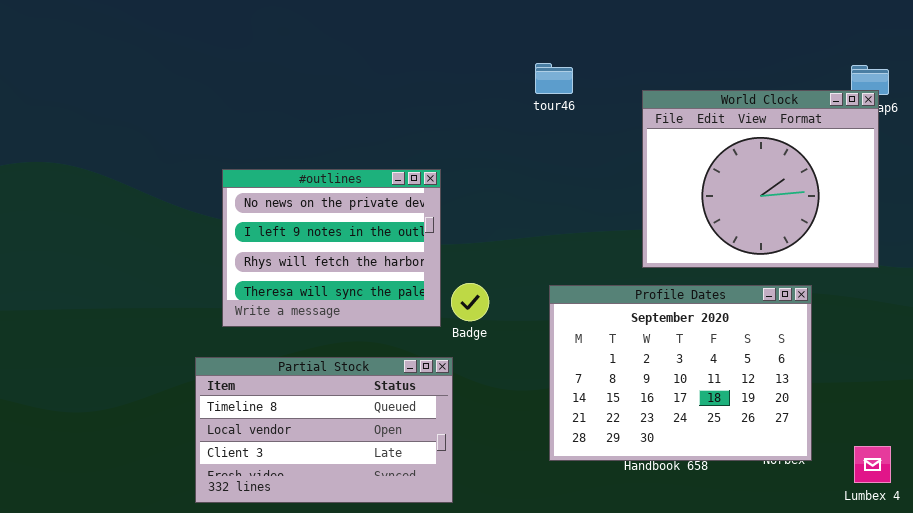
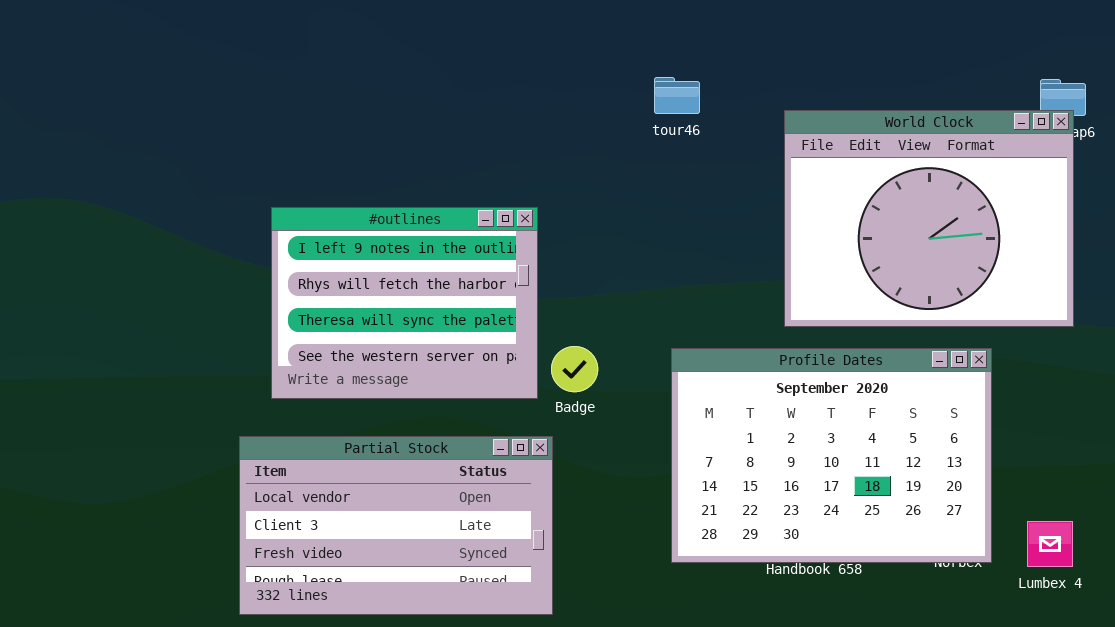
#outlines: [222,169,441,327] -> [271,207,538,399], scrolled down 1 row
Partial Stock: [195,357,453,503] -> [239,436,553,615], scrolled down 1 row
Lumbex 4: [854,446,891,483] -> [1027,521,1073,567], moved

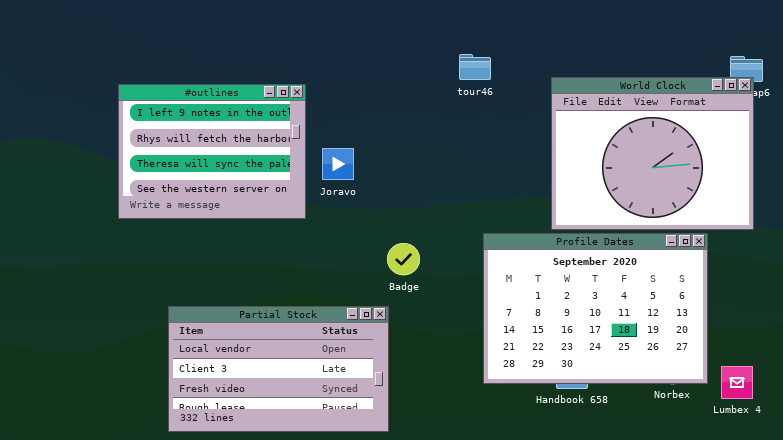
#outlines: [271,207,538,399] -> [118,84,306,219], moved
Profile Dates: [671,348,992,563] -> [483,233,708,384], moved

